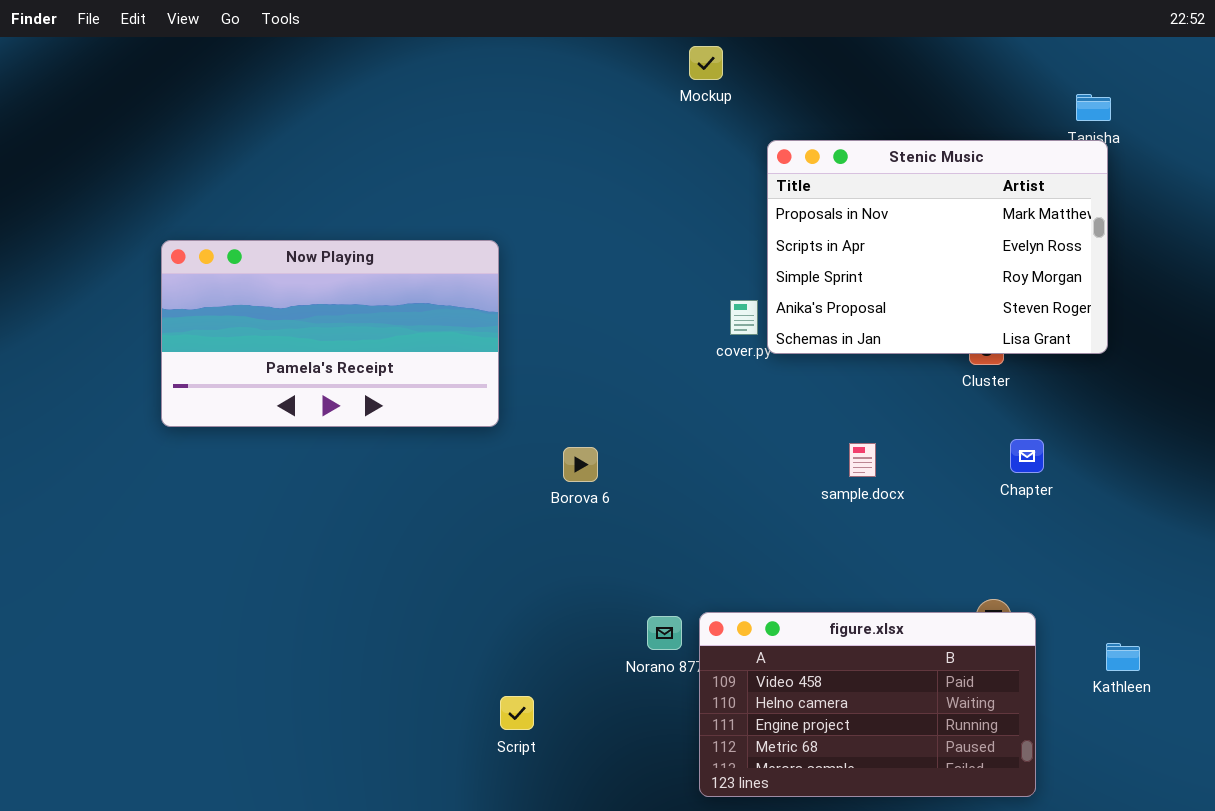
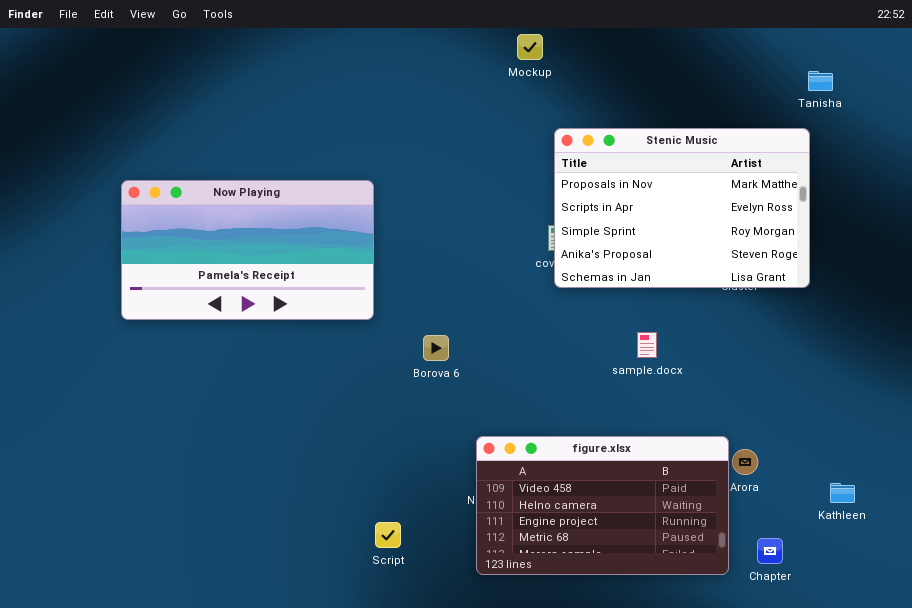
Stenic Music: [767,140,1108,354] -> [554,128,810,288], moved
Chapter: [1010,439,1044,473] -> [757,538,783,564], moved
figure.xlsx: [699,612,1036,797] -> [476,436,729,575], moved

